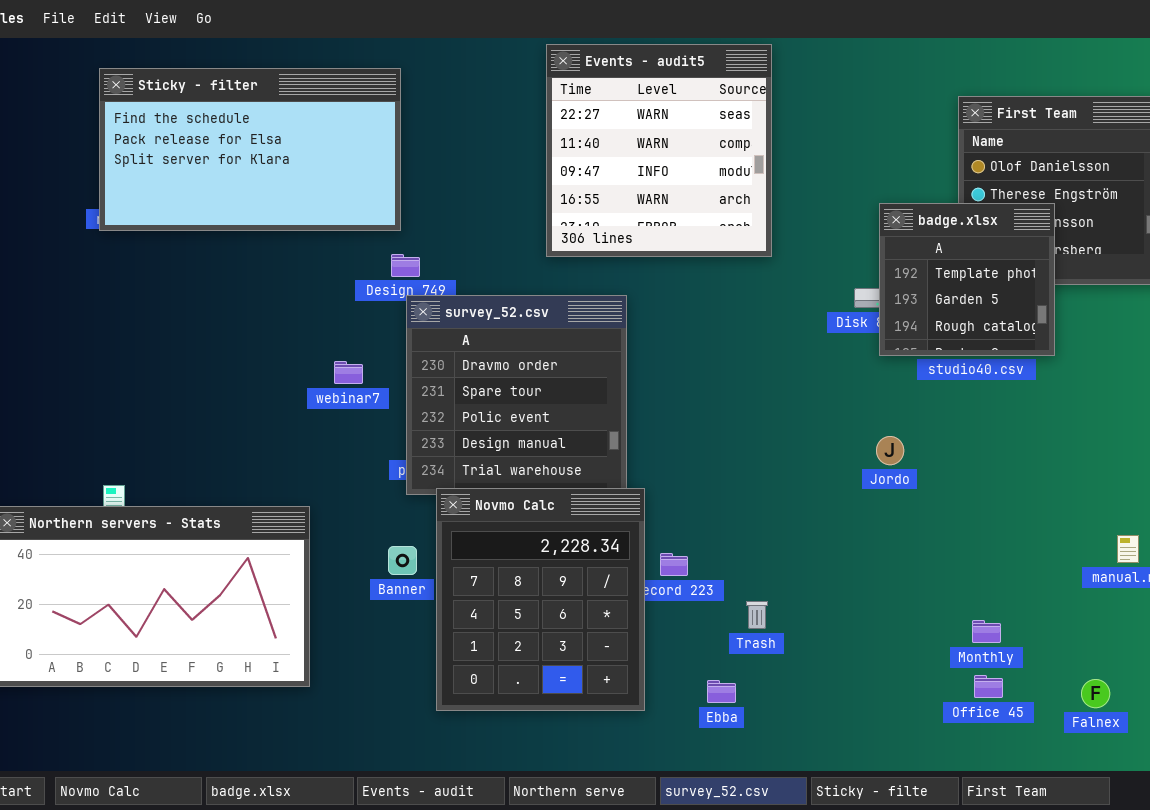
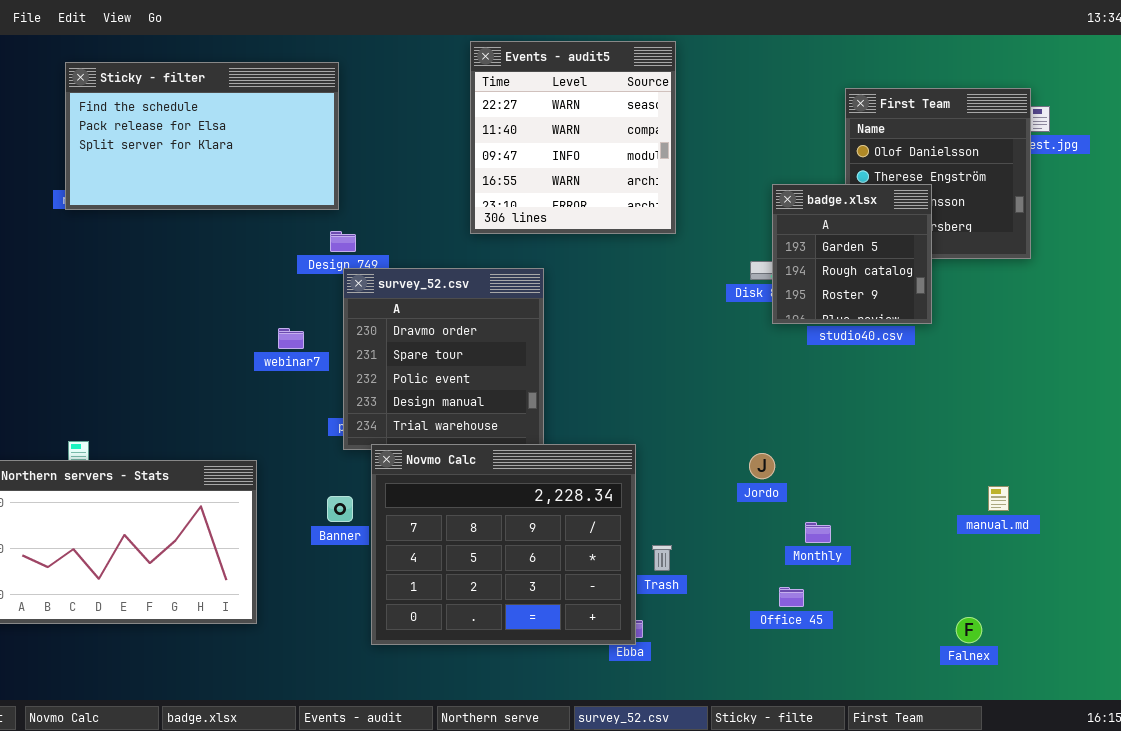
badge.xlsx: [879,203,1055,356] -> [772,184,932,324], scrolled down 1 row
Jordo: [876,436,904,465] -> [749,453,775,479], moved
Novmo Calc: [436,488,645,711] -> [371,444,636,645], resized
Monthly: [972,620,1001,643] -> [805,522,831,543], moved
Office 45: [974,675,1003,698] -> [779,587,804,607], moved

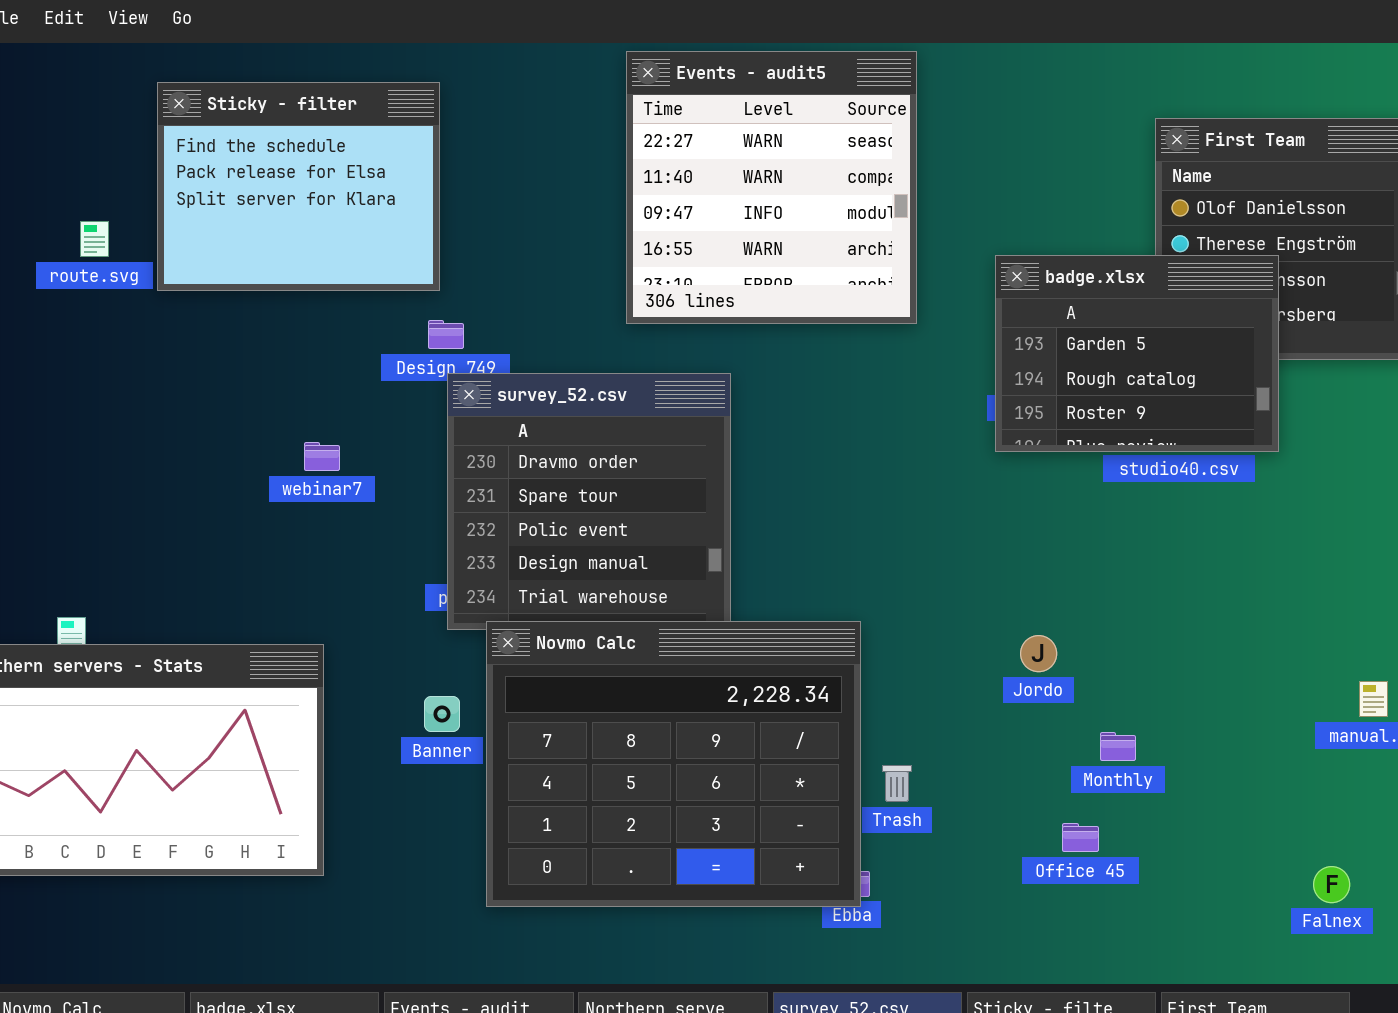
Sticky - filter: [65,62,339,210] -> [157,82,440,291], resized
badge.xlsx: [772,184,932,324] -> [995,255,1279,452], resized
webinar7: [278,328,304,349] -> [304,442,340,471], moved

